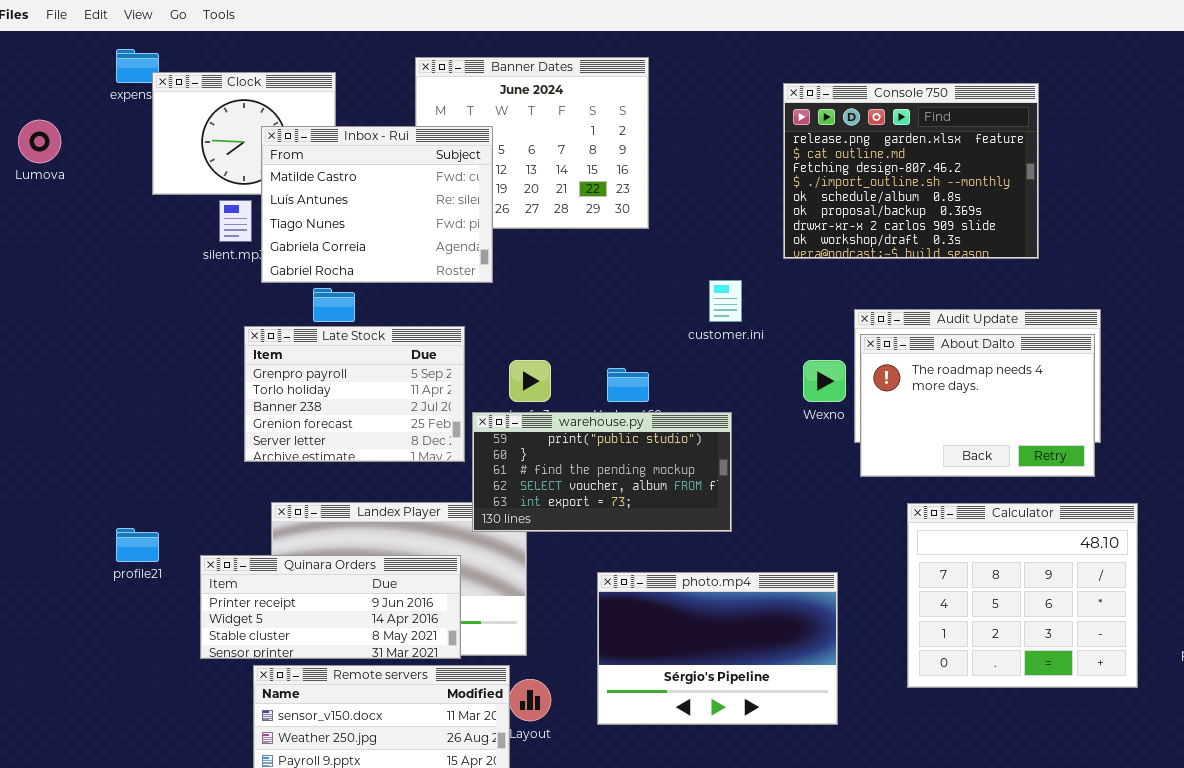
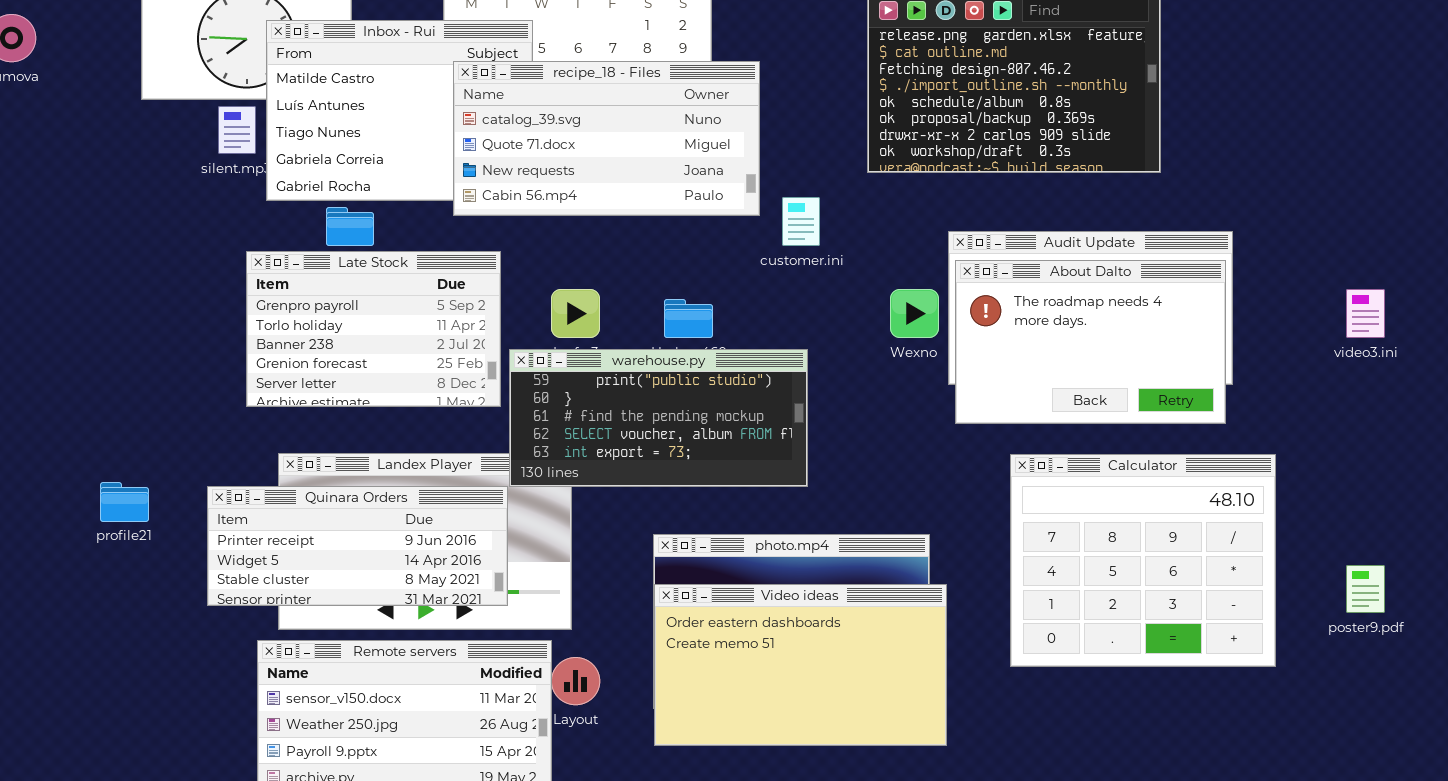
recipe_18 - Files: none -> [453,61,760,216], opened
Quinara Orders: [200,555,461,659] -> [207,486,508,606], moved
Video ideas: none -> [654,584,947,746], opened

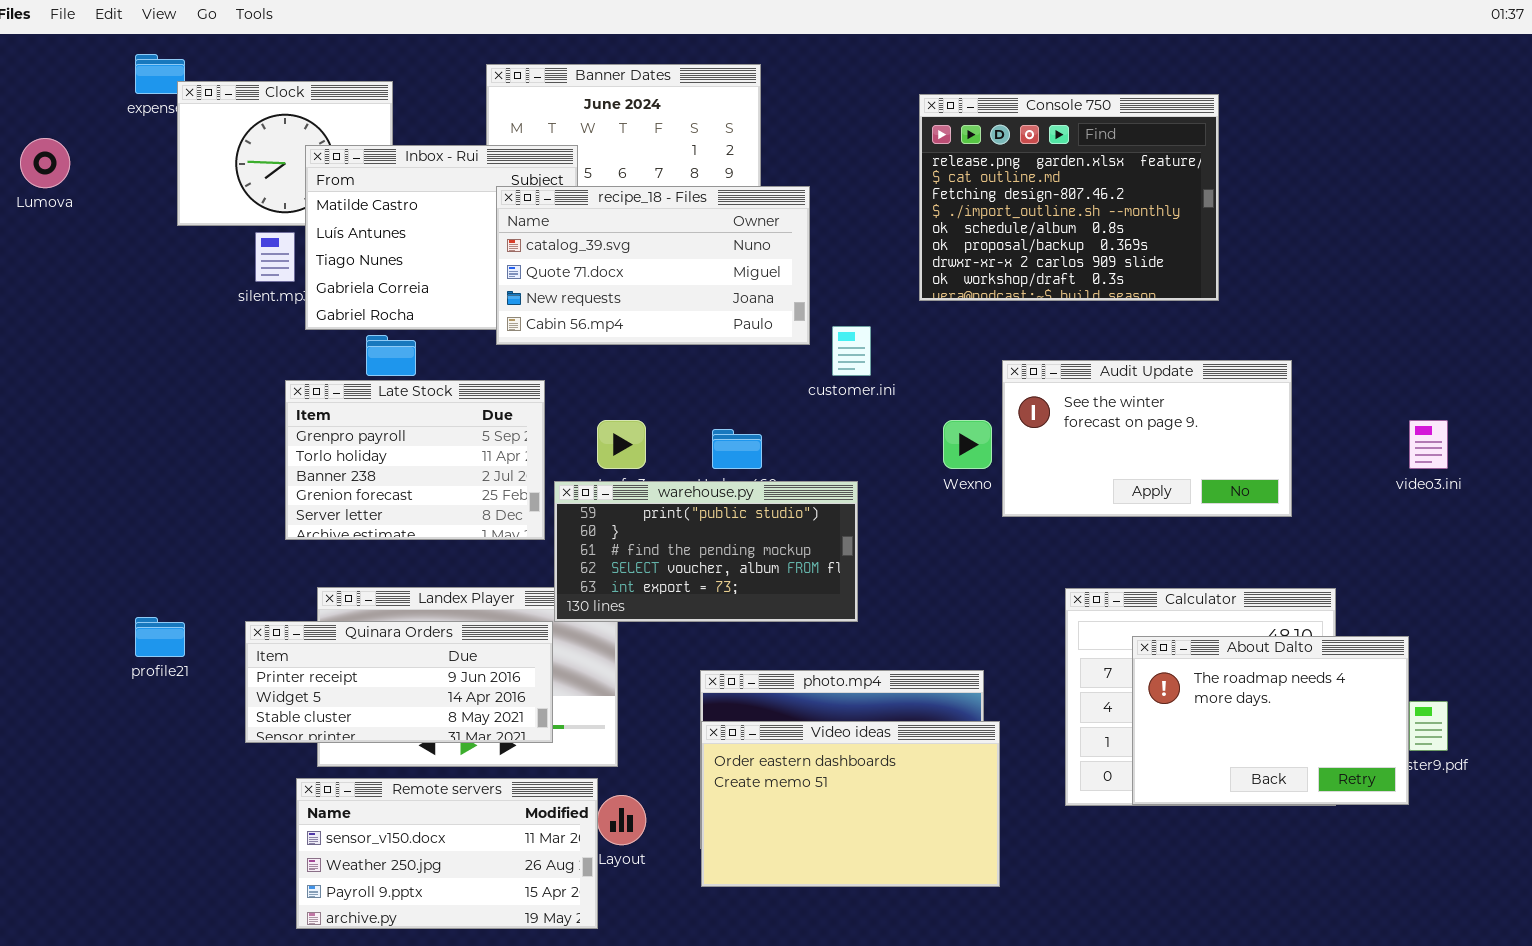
About Dalto: [955,260,1226,424] -> [1132,636,1409,805], moved

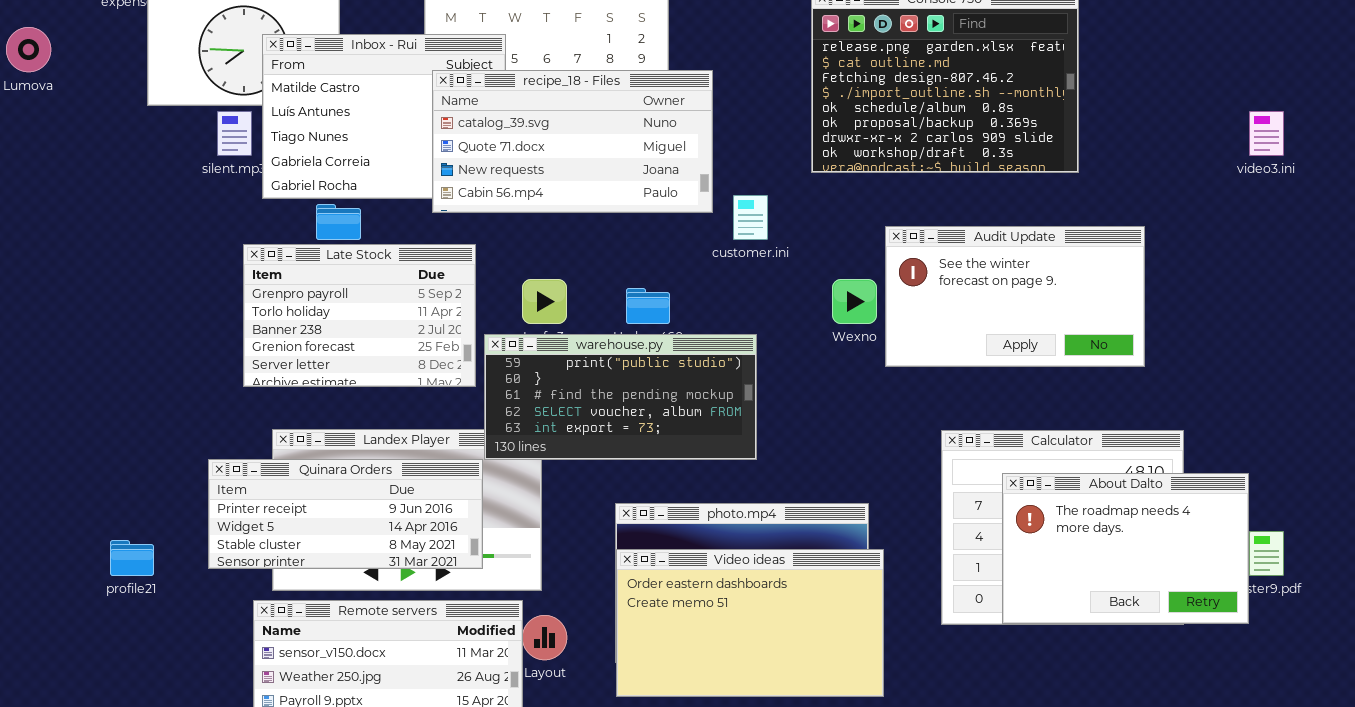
video3.ini: [1409,420,1448,469] -> [1249,111,1284,156], moved
profile21: [135,617,185,657] -> [110,540,154,576], moved

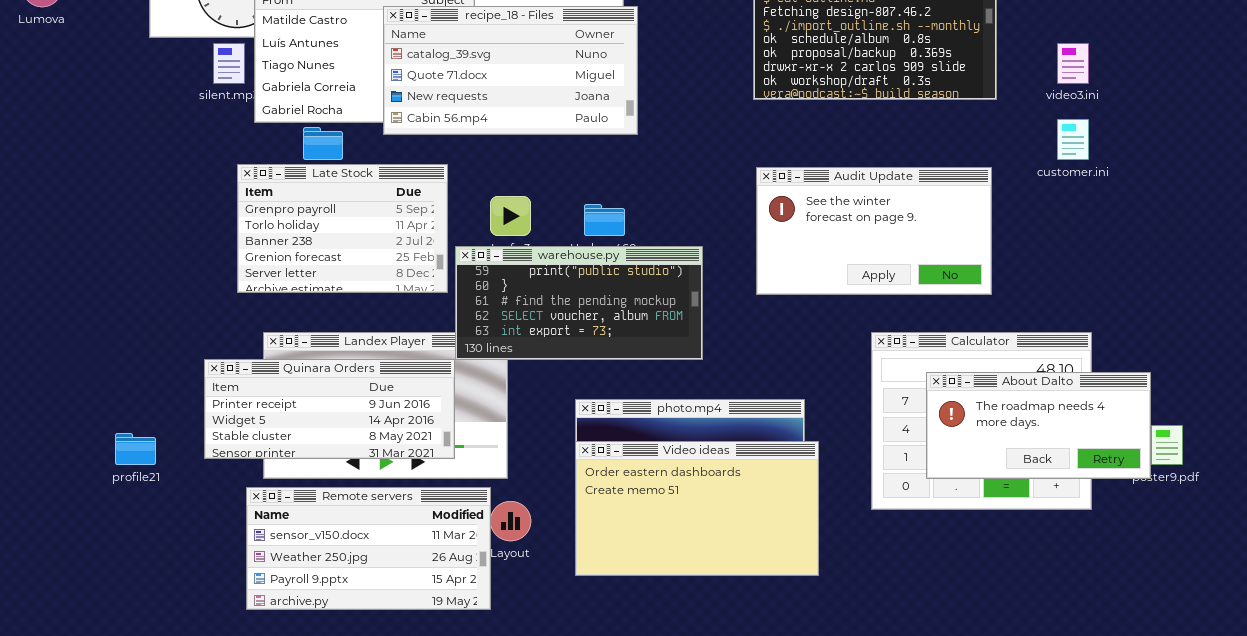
recipe_18 - Files: [432,70,713,213] -> [383,6,638,135], moved
video3.ini: [1249,111,1284,156] -> [1057,43,1089,84], moved
customer.ini: [733,195,768,240] -> [1057,119,1089,160], moved
Audit Update: [885,226,1145,367] -> [756,167,992,295], moved
About Dalto: [1002,473,1249,624] -> [926,372,1151,479], resized

